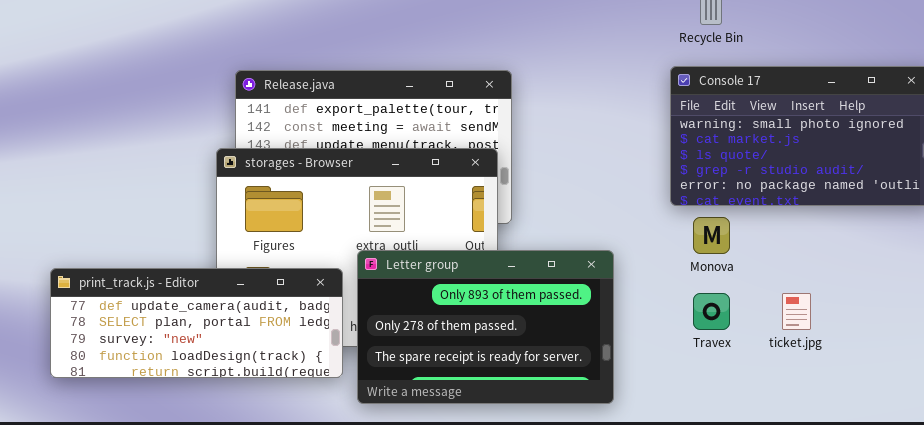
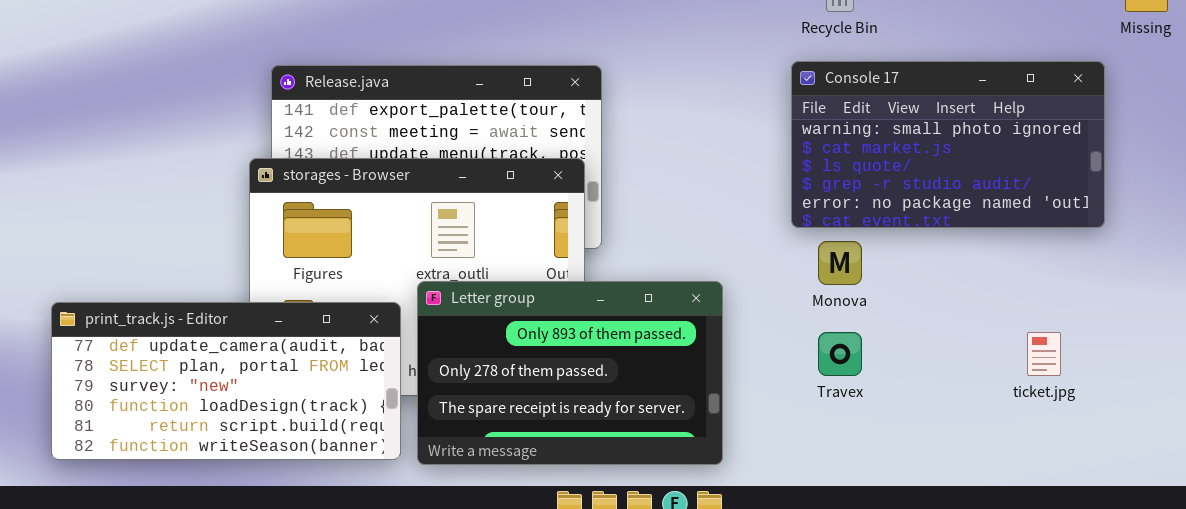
print_track.js - Editor: [50,268,343,378] -> [51,302,401,460], resized
ticket.jpg: [782,293,811,330] -> [1027,332,1061,376], moved

